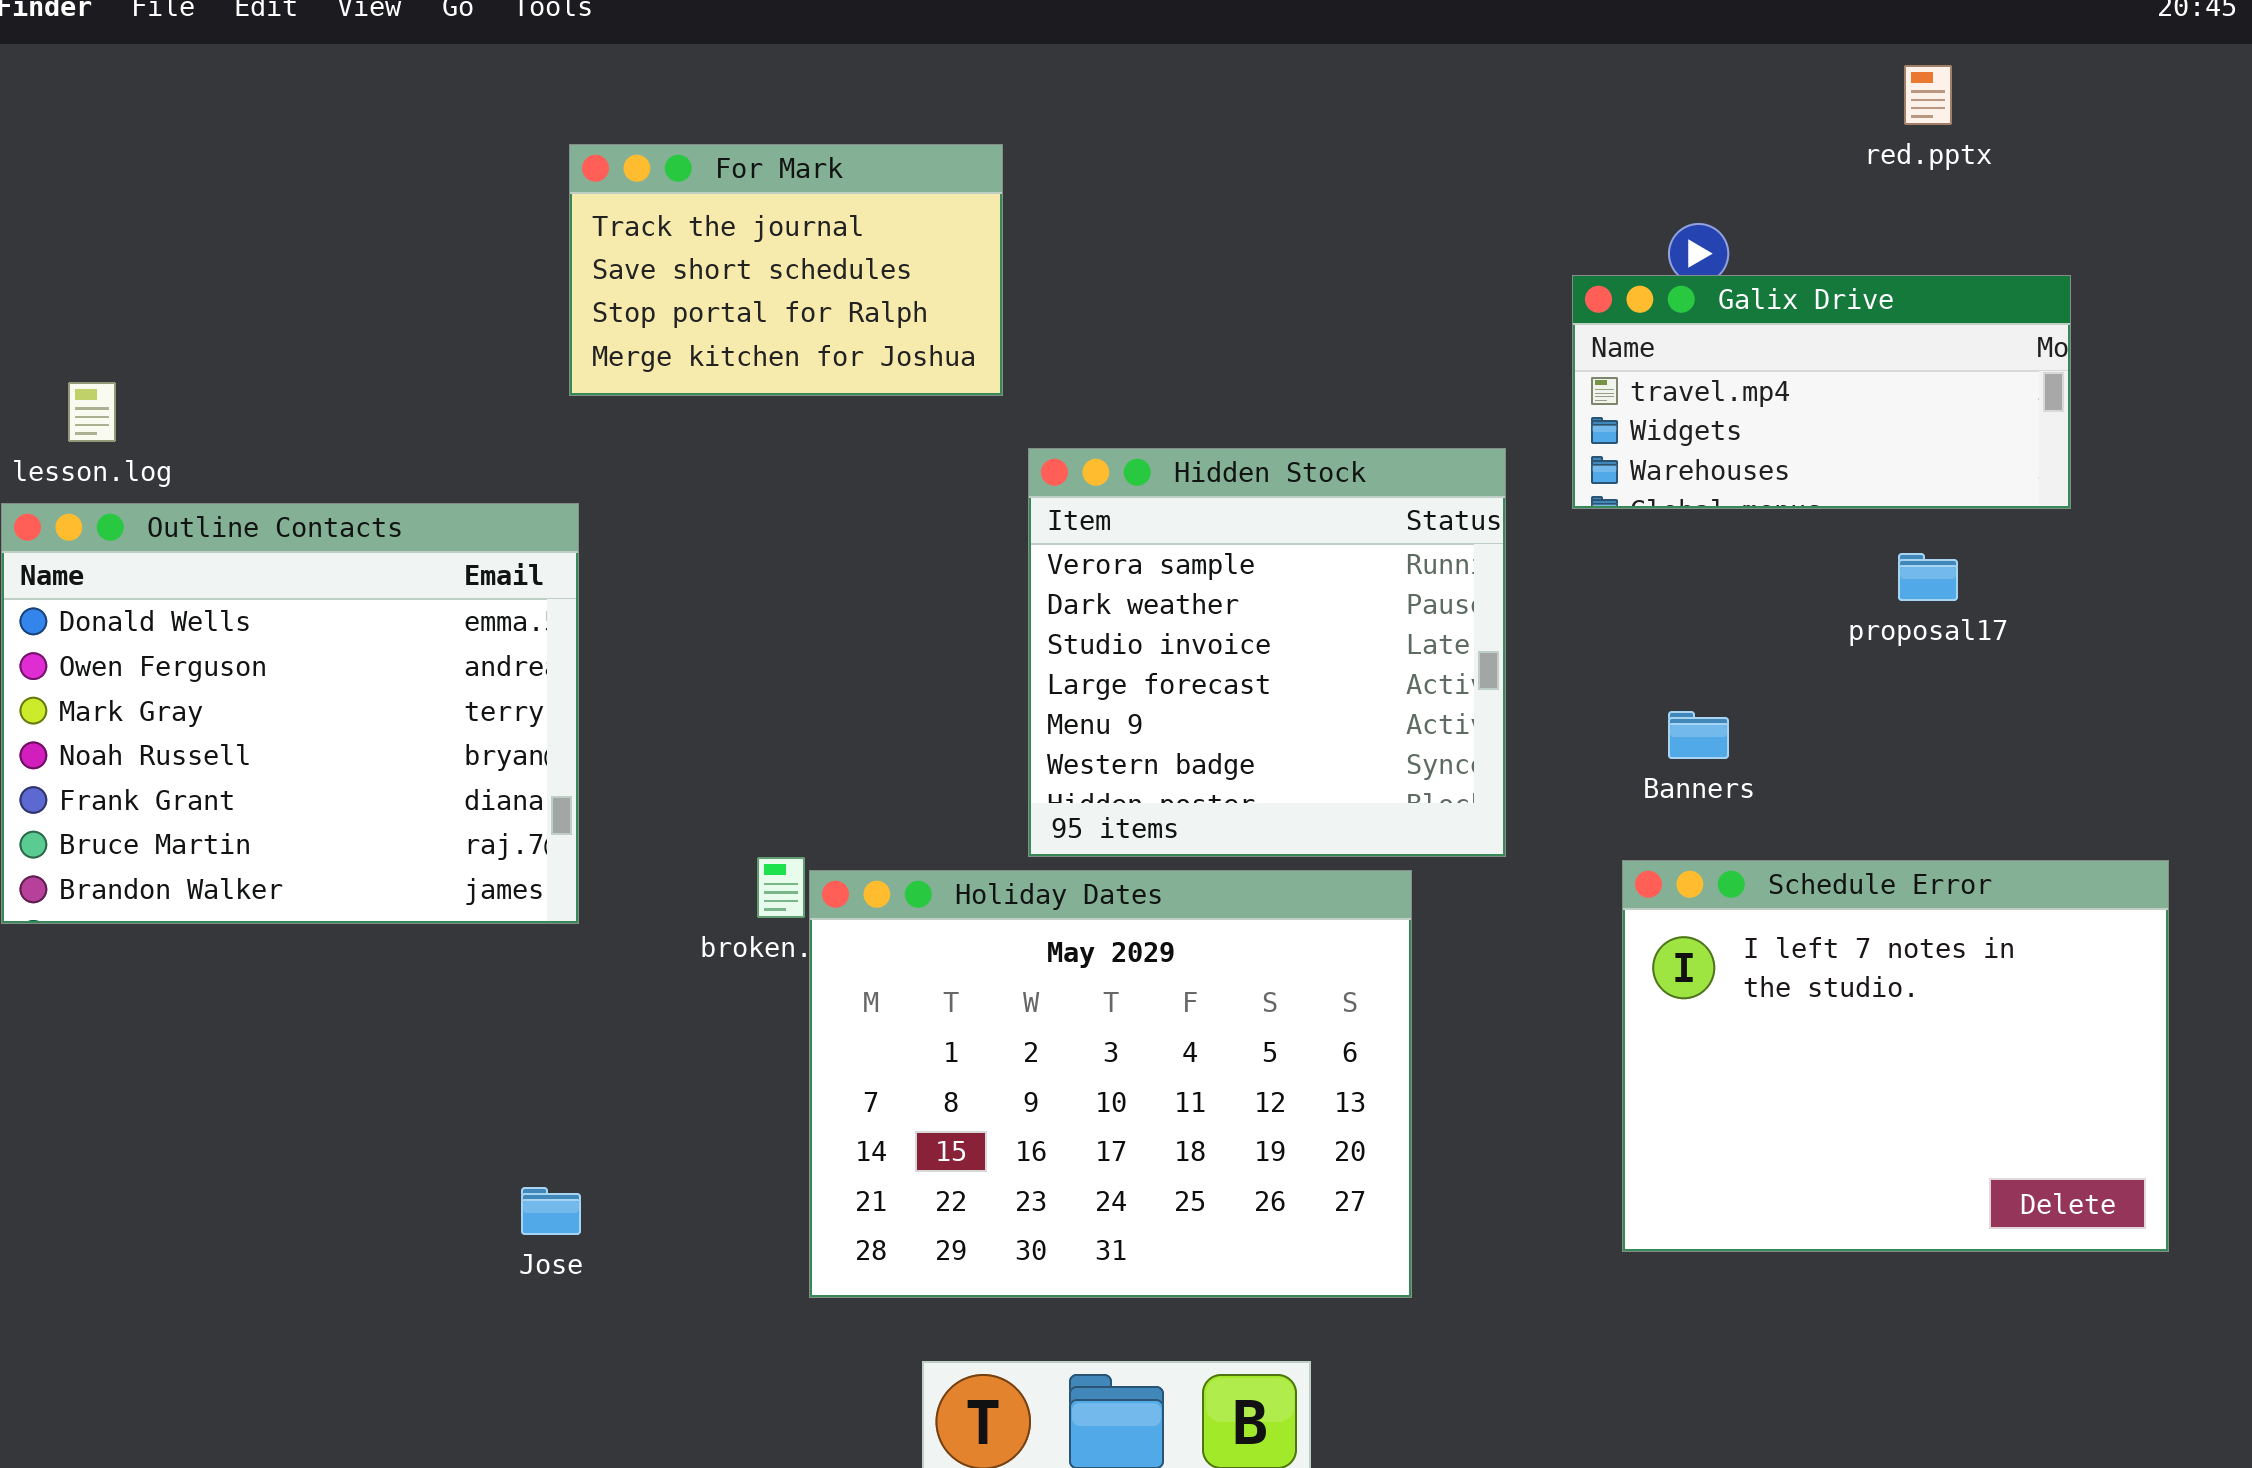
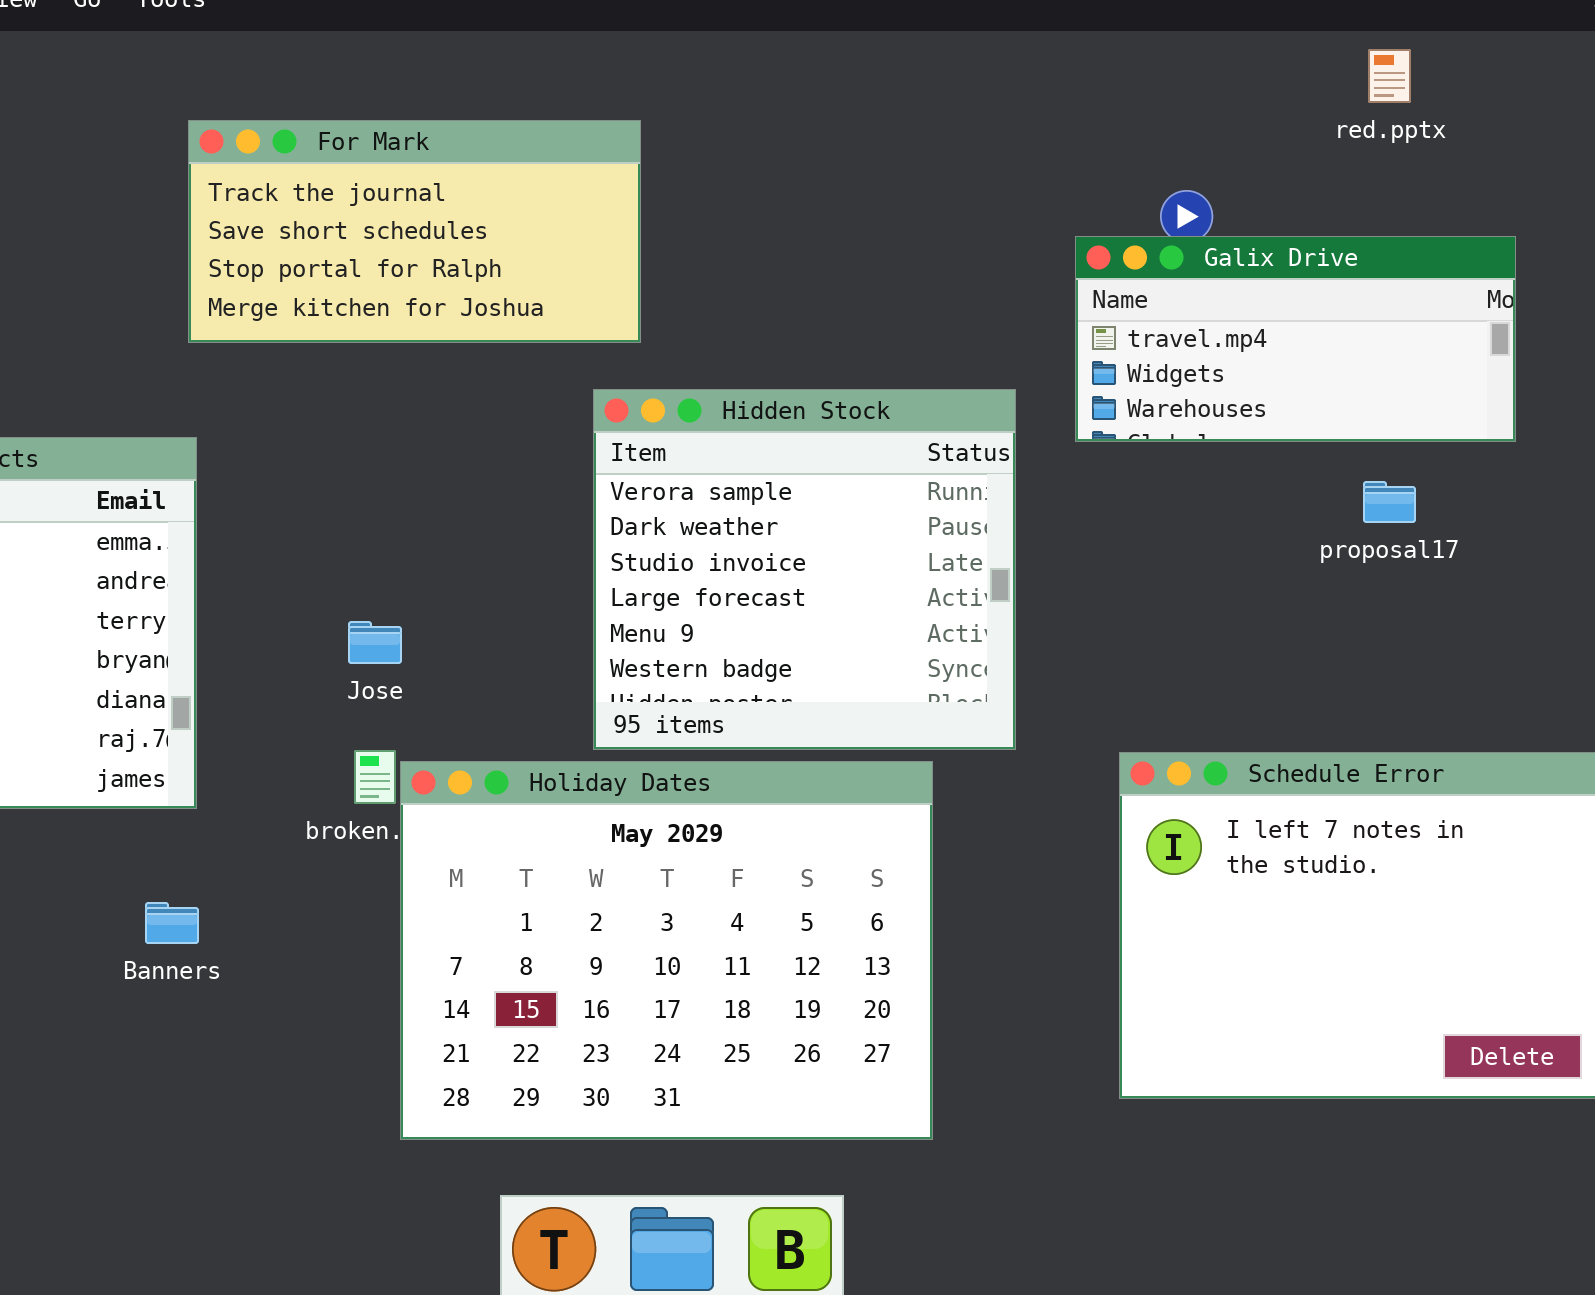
For Mark: [569,144,1003,396] -> [188,120,641,343], resized
Banners: [1668,711,1729,759] -> [145,902,199,944], moved
Jose: [521,1187,581,1235] -> [348,621,402,664], moved

